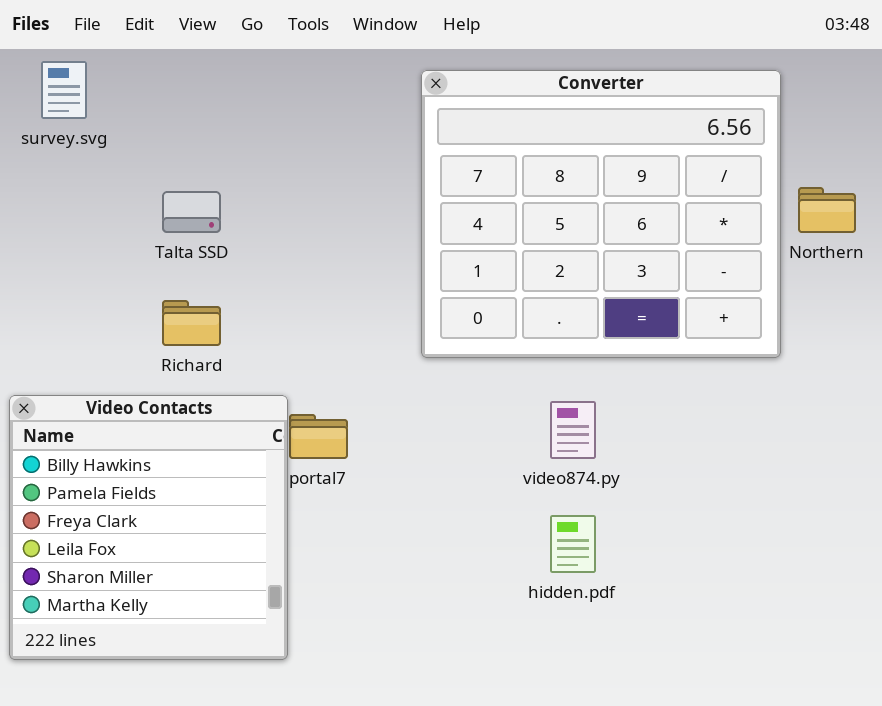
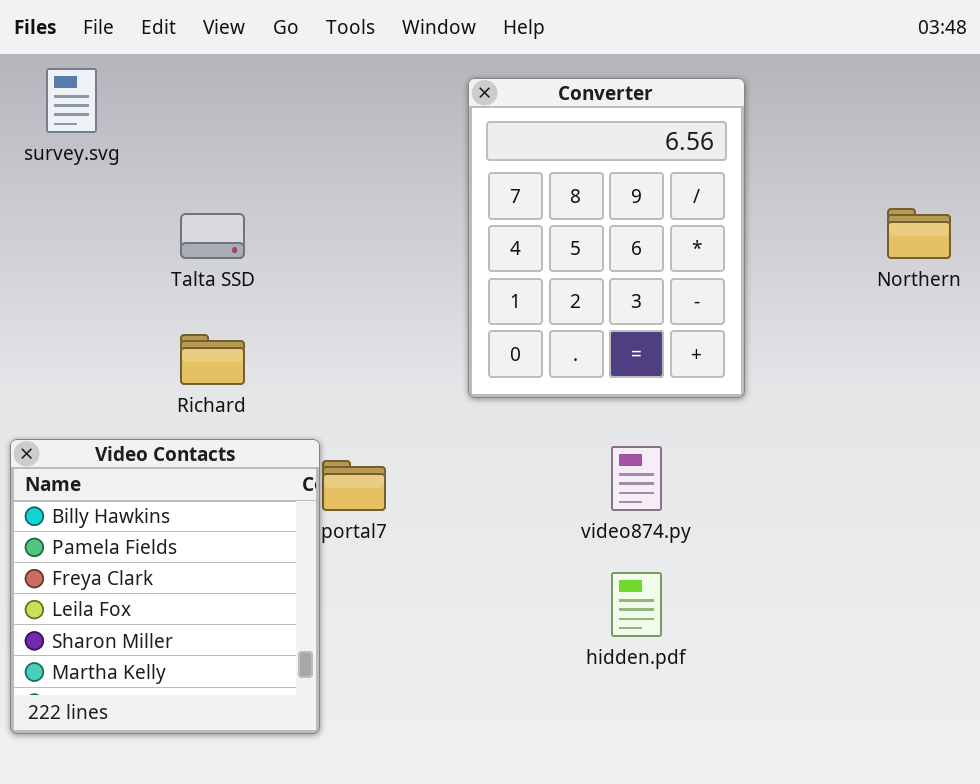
Converter: [421,70,781,358] -> [468,78,745,398], resized

